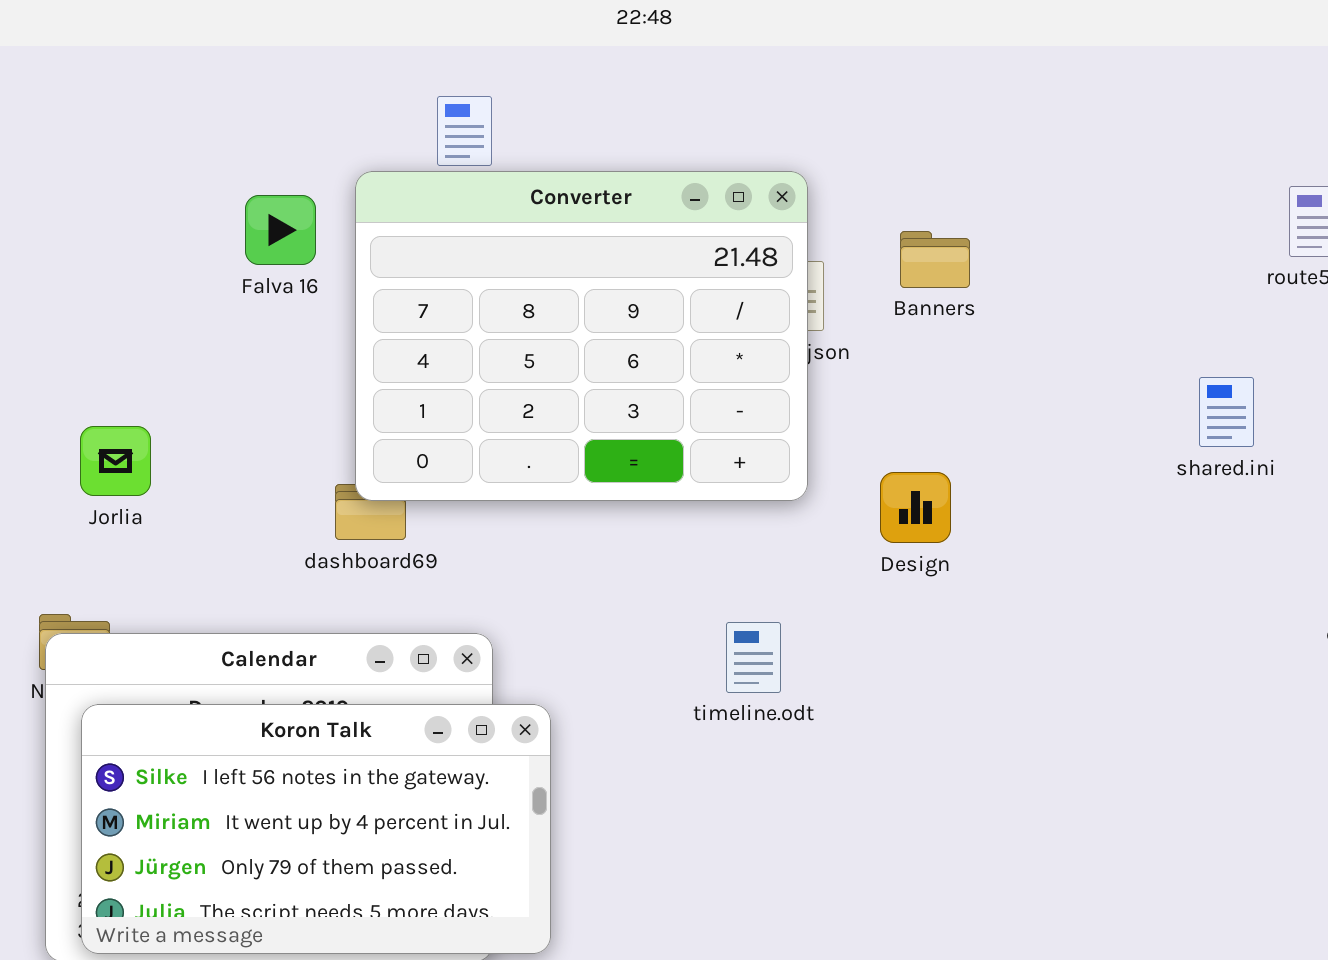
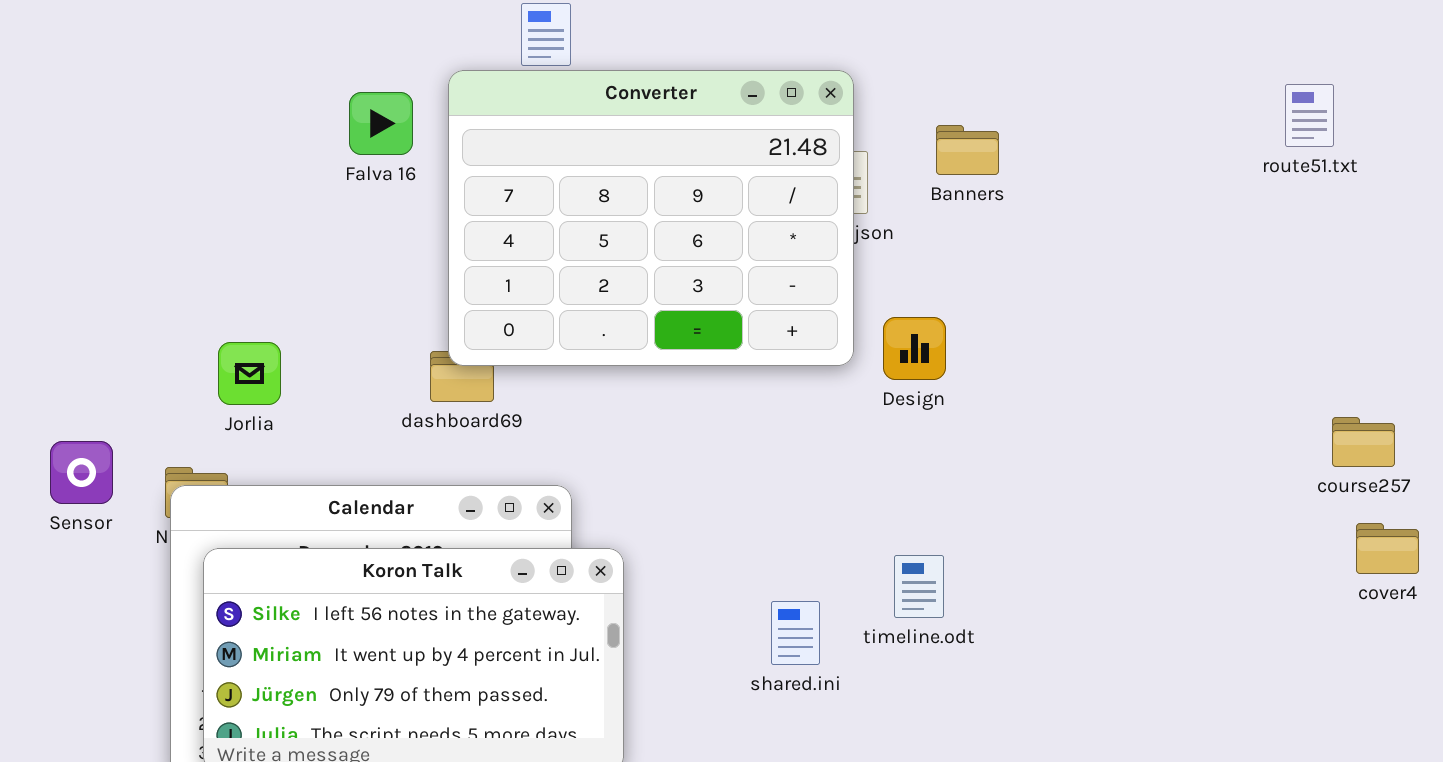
shared.ini: [1199,377,1254,447] -> [771,601,820,665], moved
Jorlia: [80,426,151,496] -> [218,342,281,405], moved
Design: [880,472,951,543] -> [883,317,946,380], moved
timeline.odt: [726,622,781,693] -> [894,555,944,618], moved

